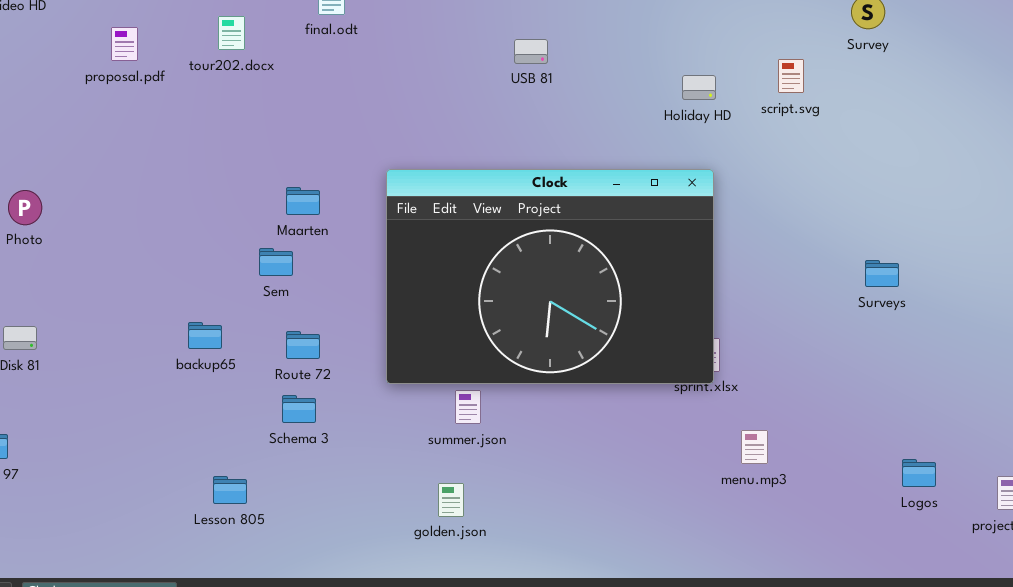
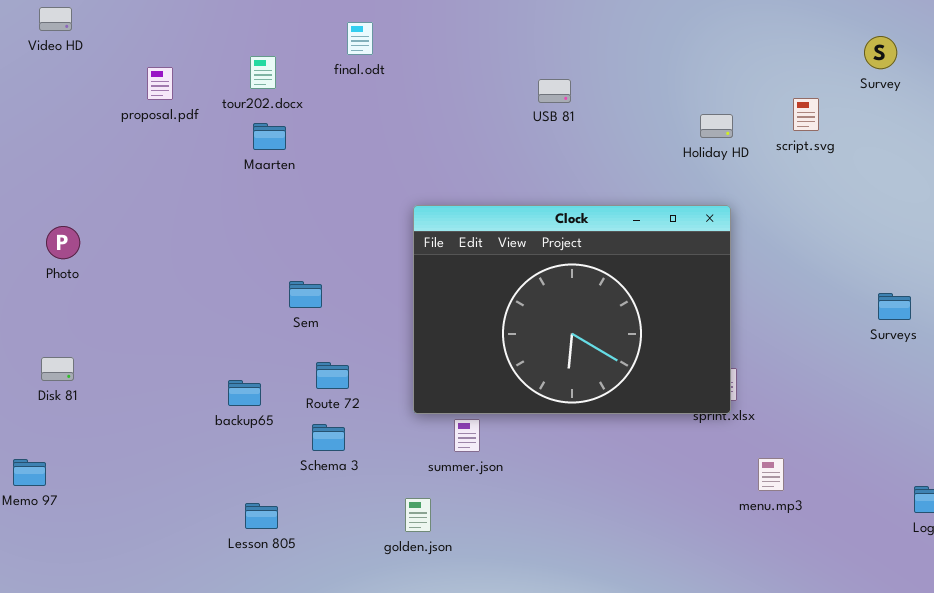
Maarten: [286,187,320,215] -> [253,123,286,150], moved
backup65: [188,322,222,349] -> [228,380,261,406], moved
summer.json: [455,390,481,424] -> [454,419,480,452], moved
golden.json: [438,483,464,517] -> [405,498,431,532], moved

